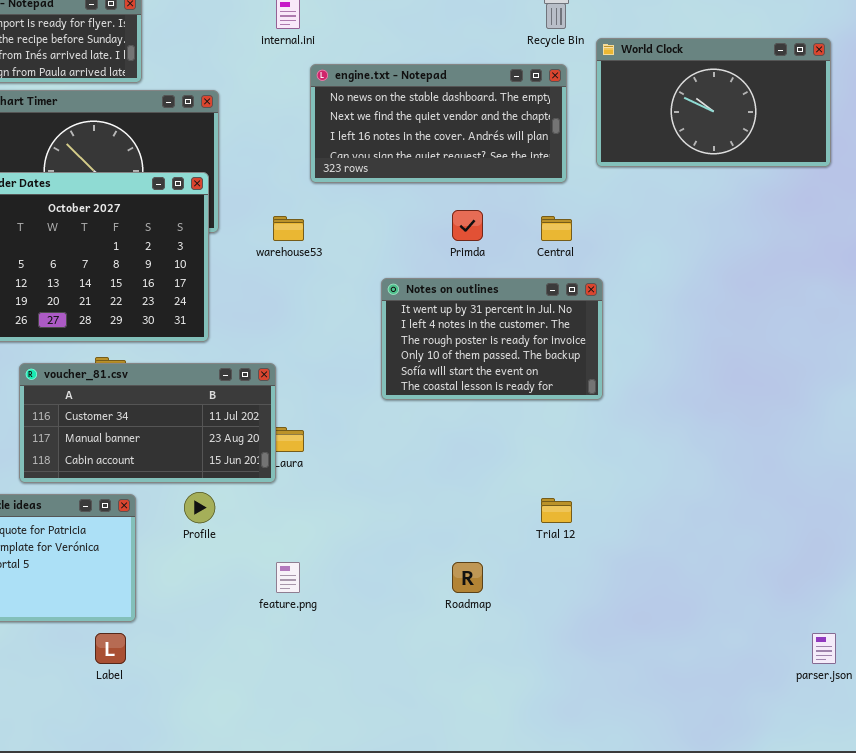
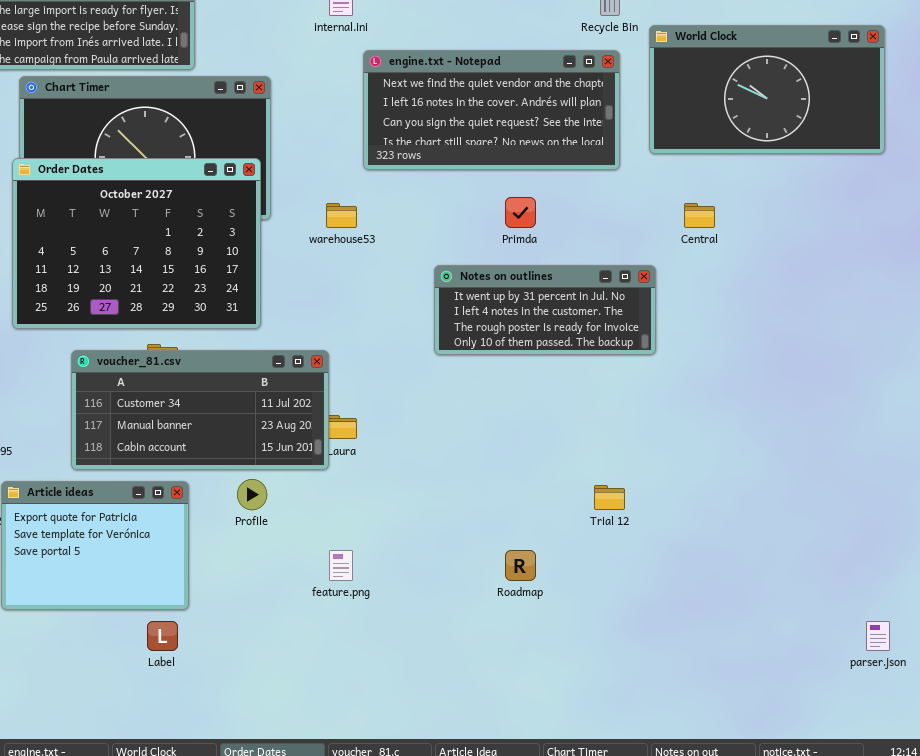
engine.txt - Notepad: [310,64,567,183] -> [363,50,620,170], scrolled down 1 row
Central: [541,216,572,241] -> [684,203,715,228], moved
Notes on outlines: [381,278,603,400] -> [434,265,656,355], resized

